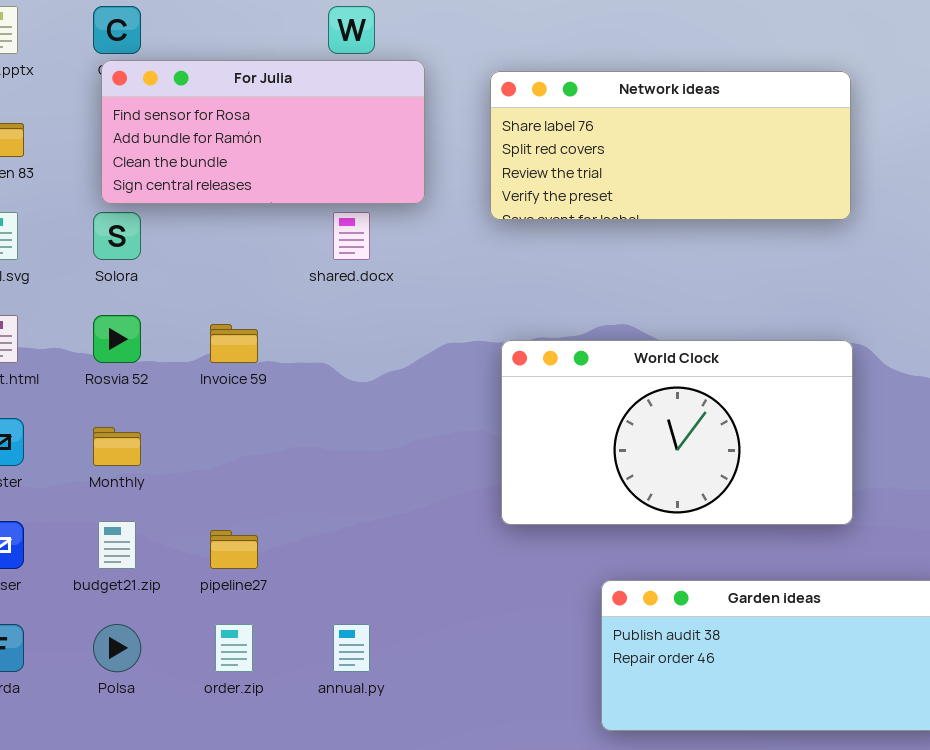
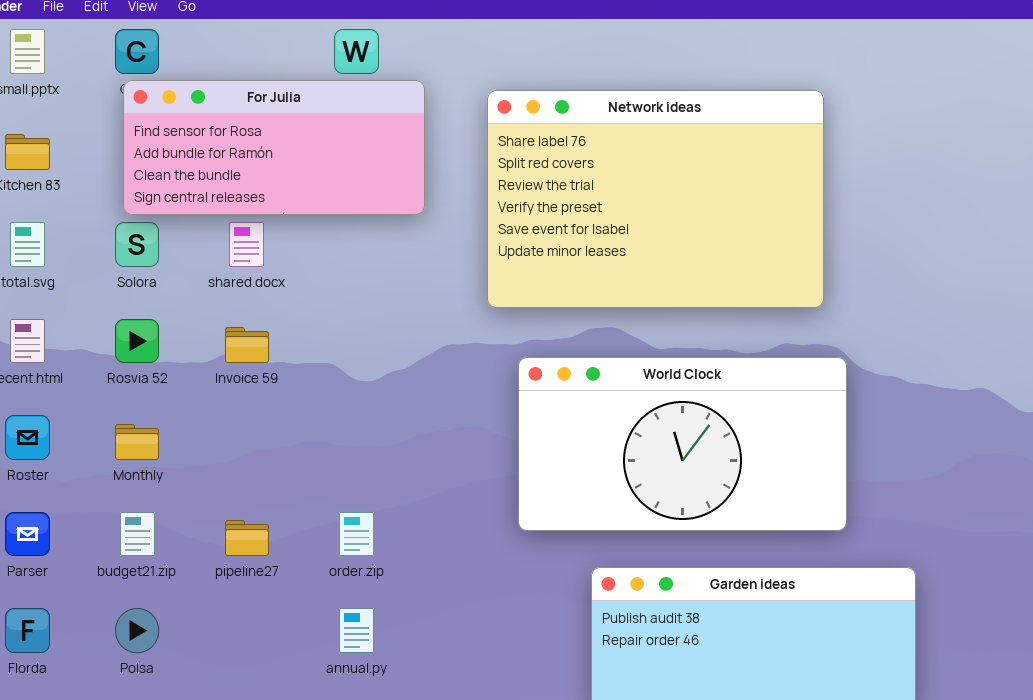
Network ideas: [490,71,851,220] -> [487,90,824,308], resized
shared.docx: [333,212,370,260] -> [229,222,264,267], moved
World Clock: [501,340,853,525] -> [518,357,847,531], moved
order.zip: [215,624,253,672] -> [339,512,374,556], moved

